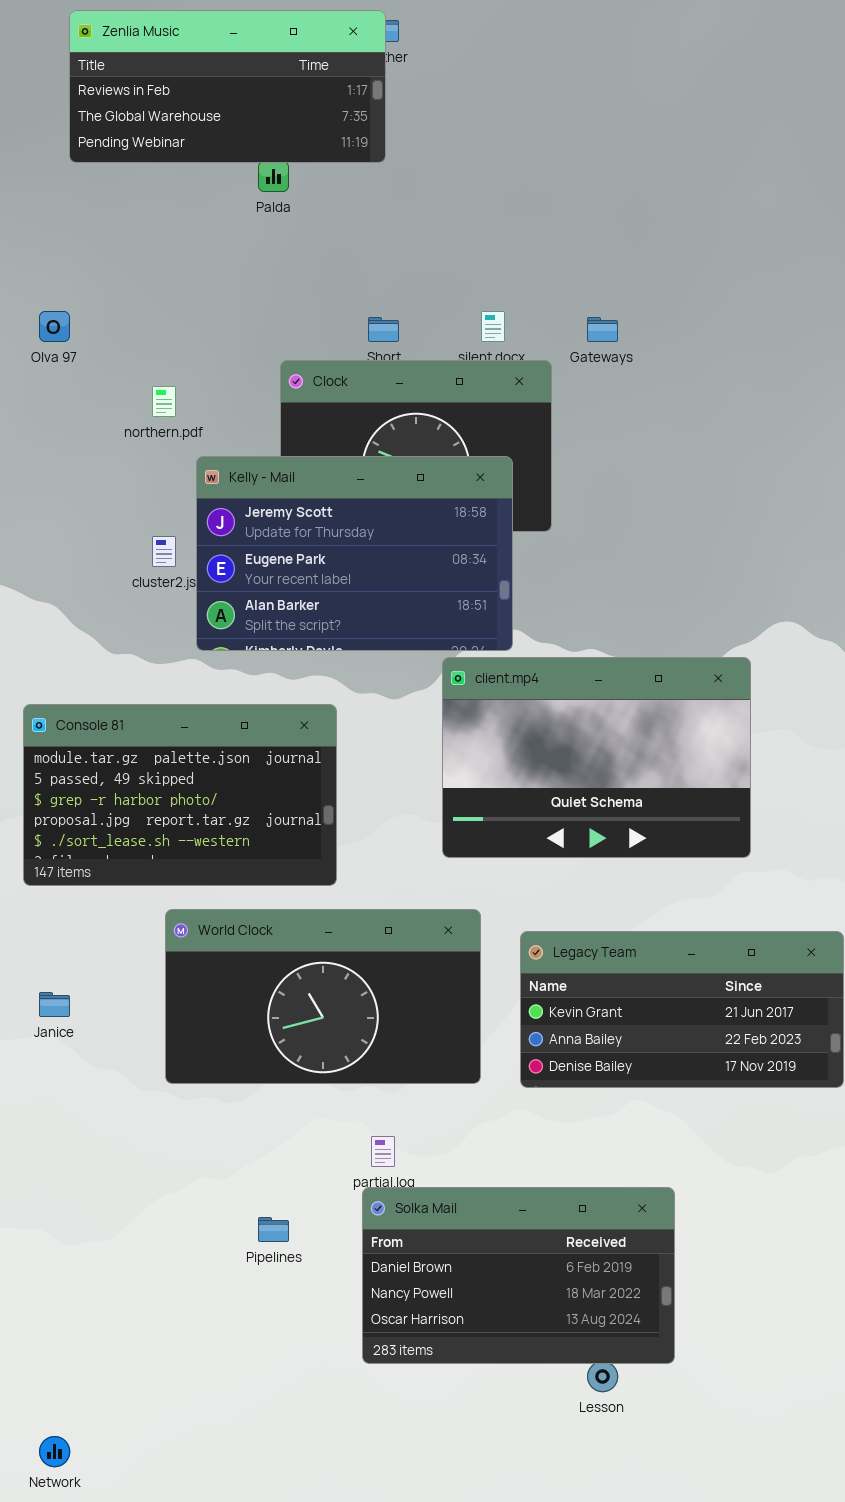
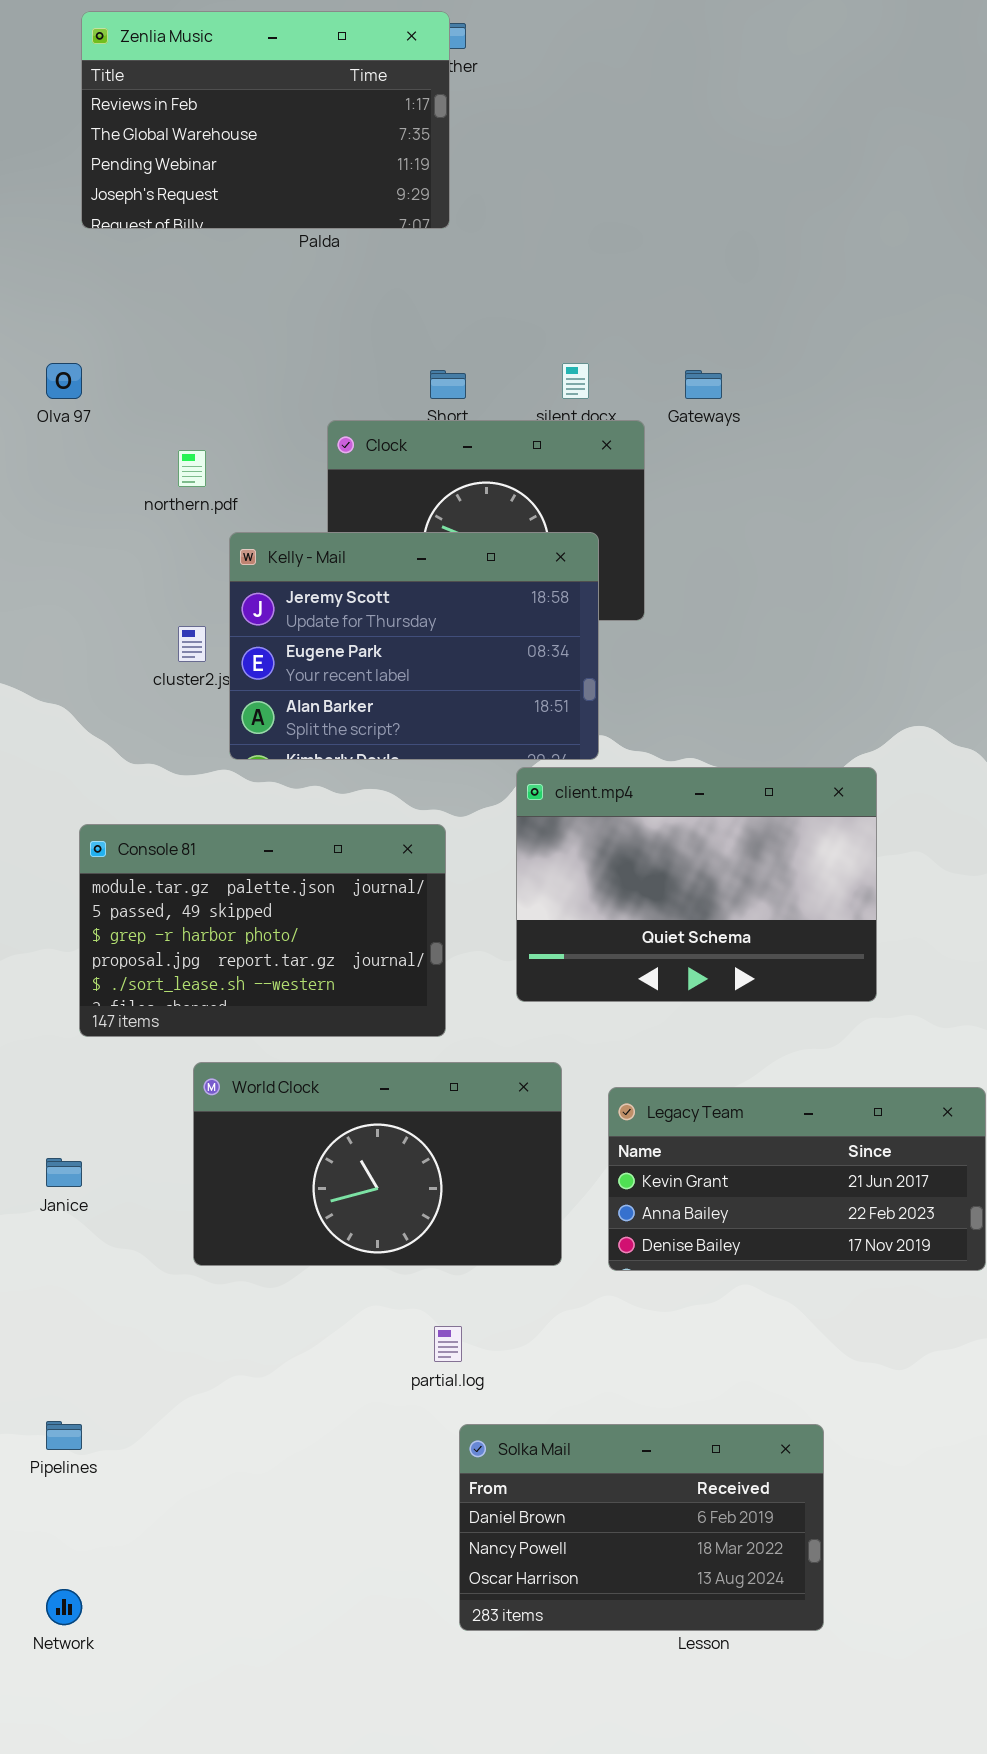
Zenlia Music: [69,10,386,163] -> [81,11,450,229], resized
Console 81: [23,704,337,886] -> [79,824,446,1037], moved
Solka Mail: [362,1187,675,1364] -> [459,1424,824,1631], moved
Pipelines: [258,1217,289,1242] -> [46,1421,82,1450], moved
Network: [39,1436,70,1467] -> [46,1589,82,1625], moved

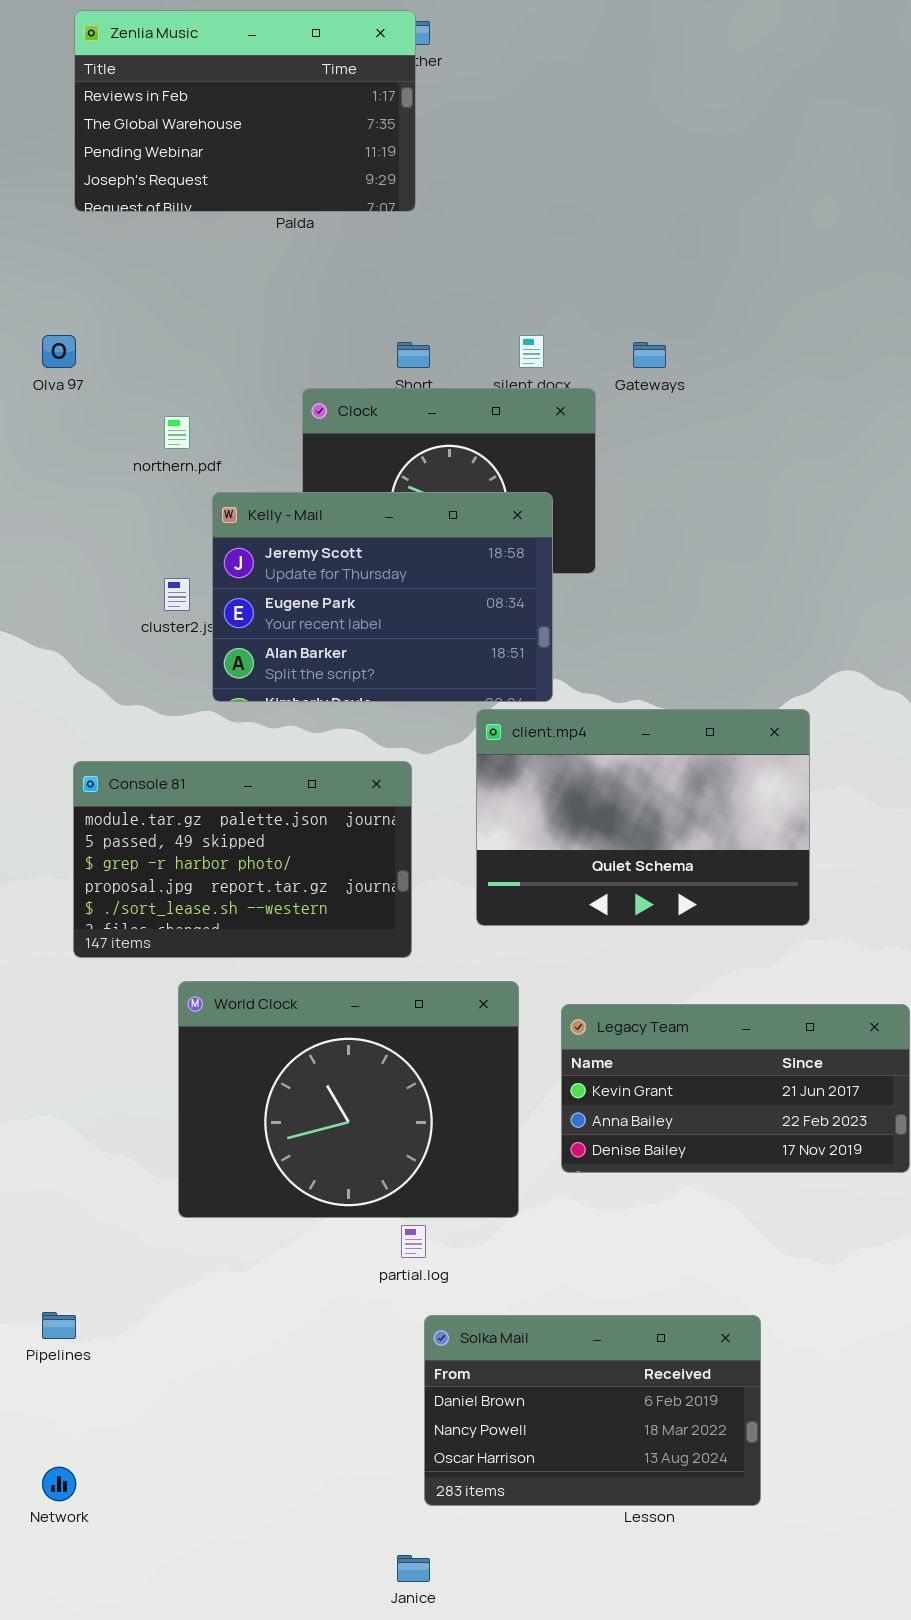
World Clock: [193,1062,562,1266] -> [178,981,519,1218], resized
Janice: [46,1158,82,1187] -> [397,1555,430,1582], moved

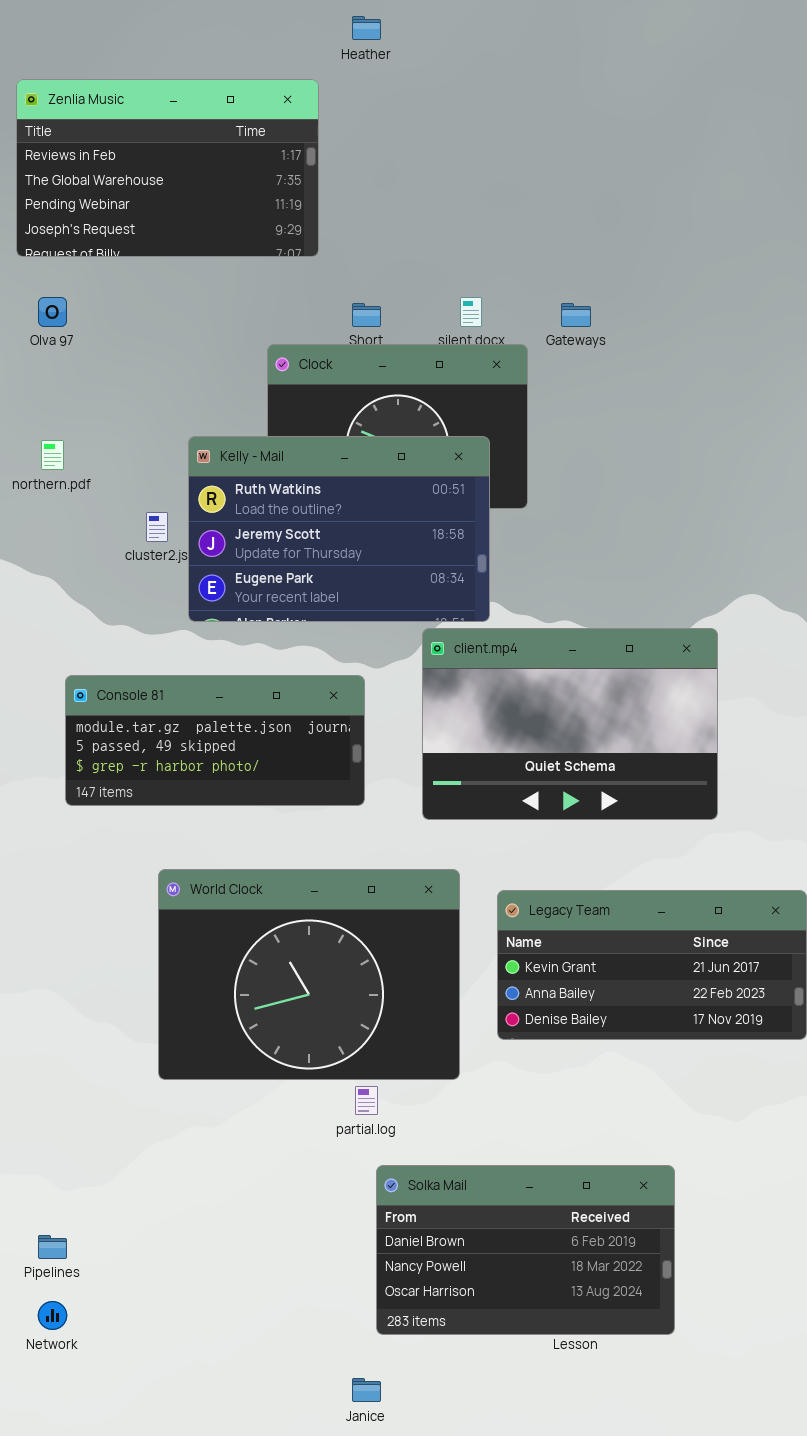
Zenlia Music: [74,10,416,212] -> [16,79,319,257], moved
northern.pdf: [164,416,190,449] -> [41,440,64,470], moved
Kelly - Mail: [212,492,553,702] -> [188,436,490,622], scrolled up 1 row
Console 81: [73,761,412,958] -> [65,675,365,806], resized
Pipelines: [42,1312,76,1339] -> [38,1235,67,1259], moved

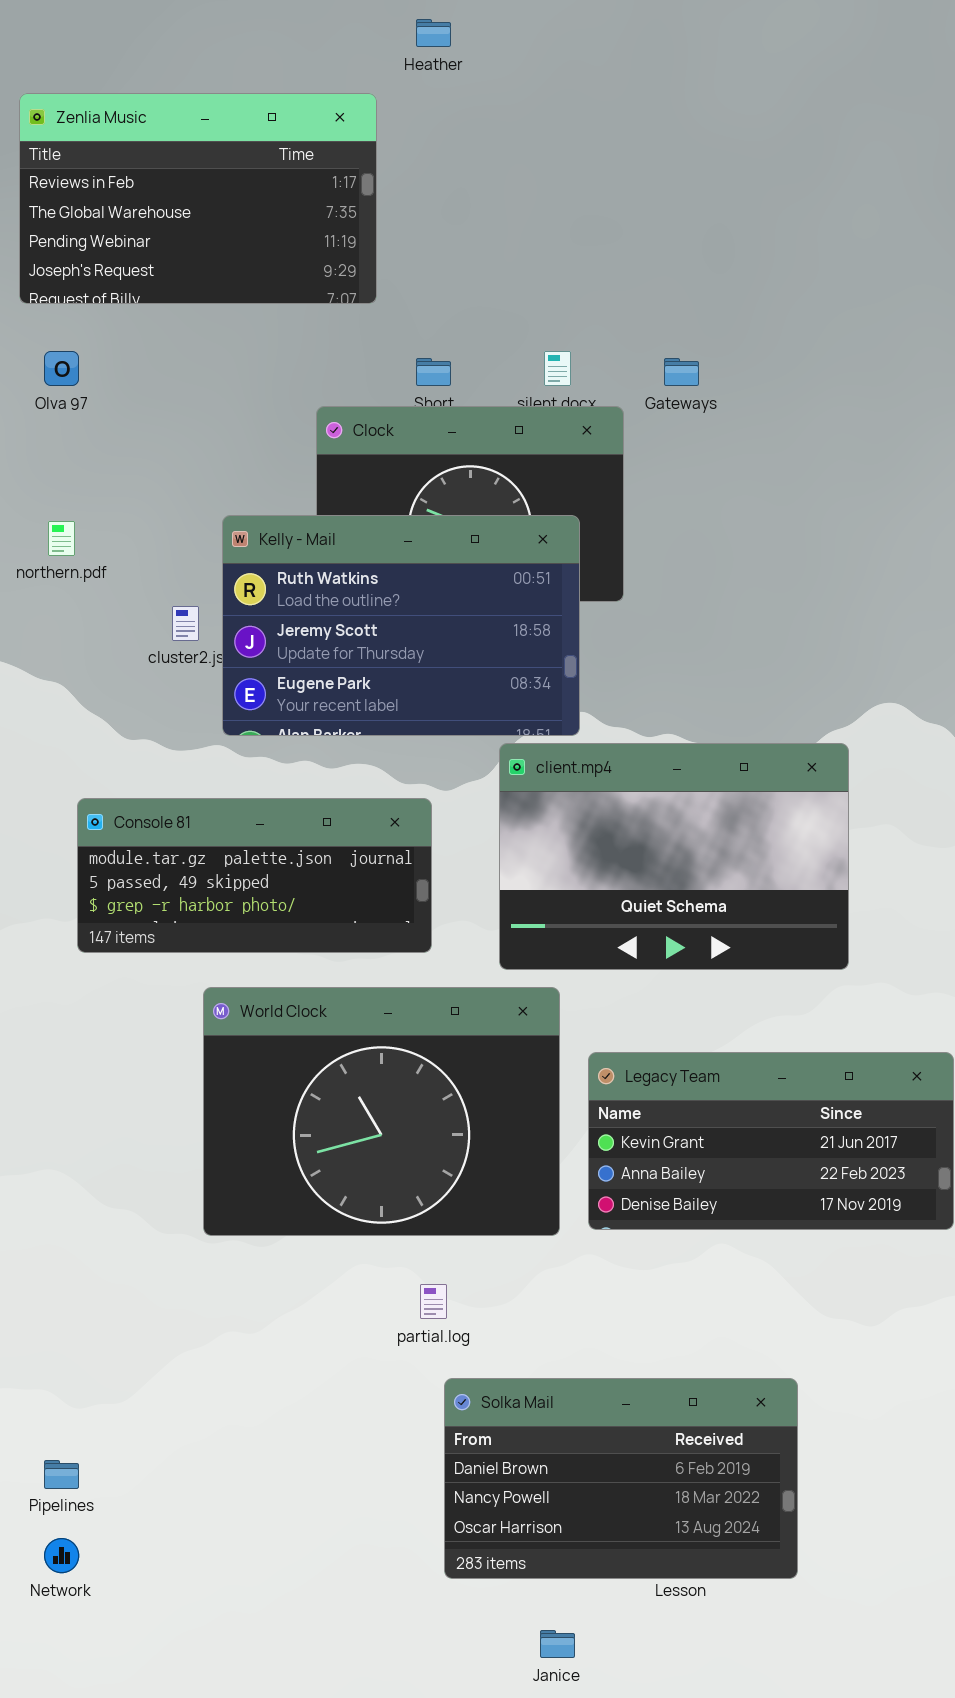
World Clock: [158,869,460,1080] -> [203,987,560,1236], moved
Janice: [352,1378,381,1402] -> [540,1630,575,1658], moved

